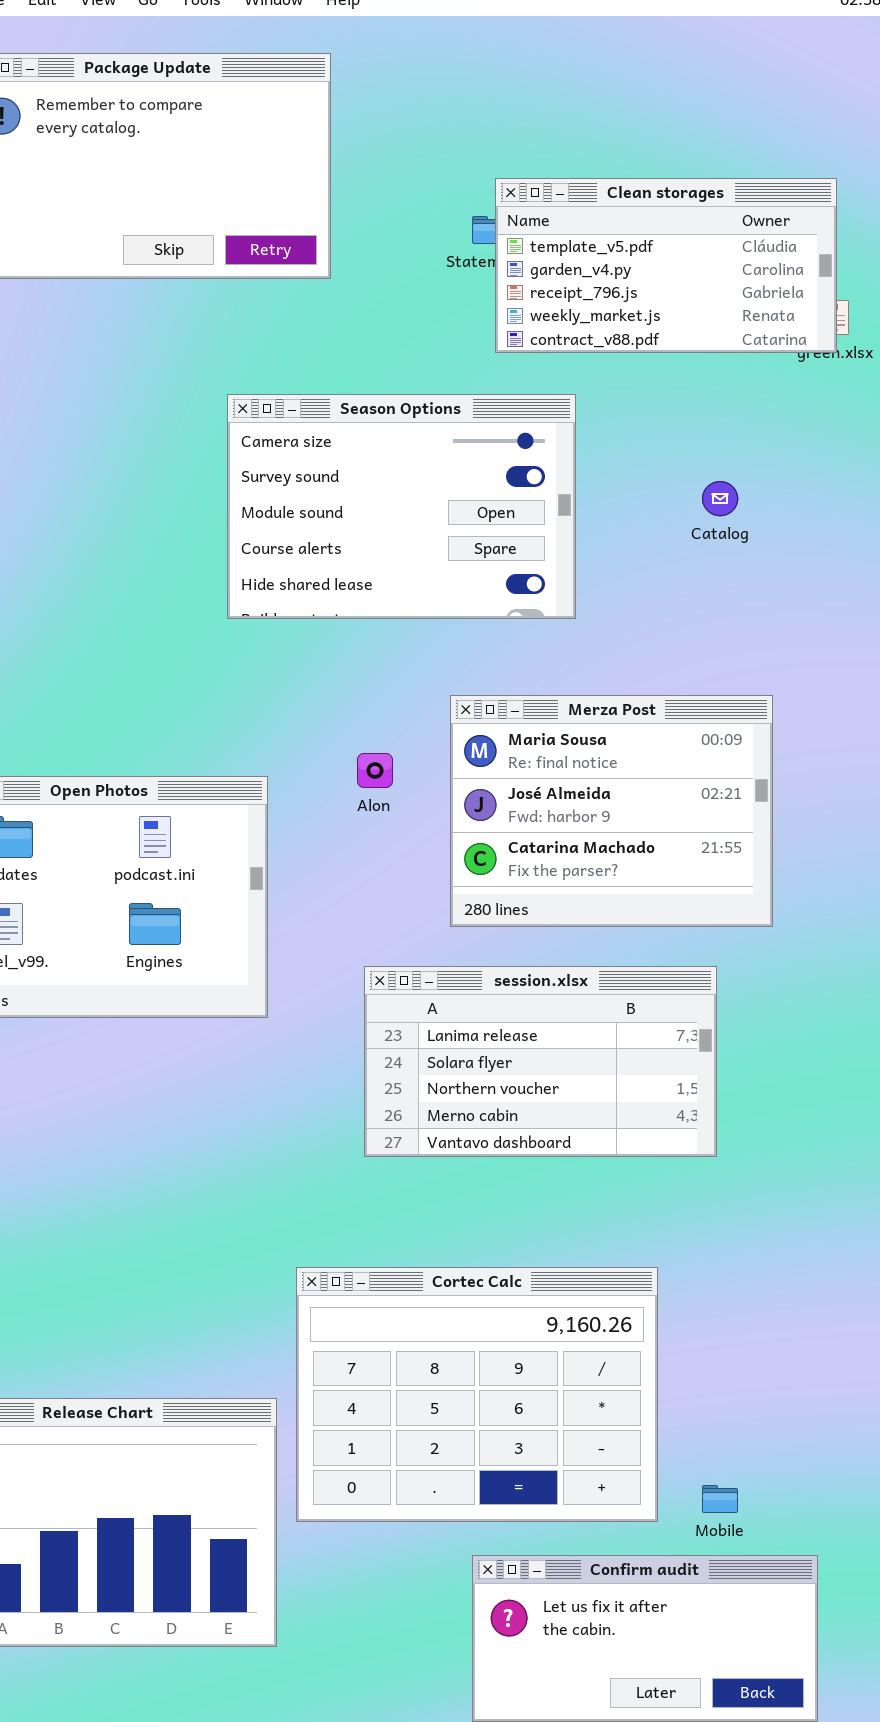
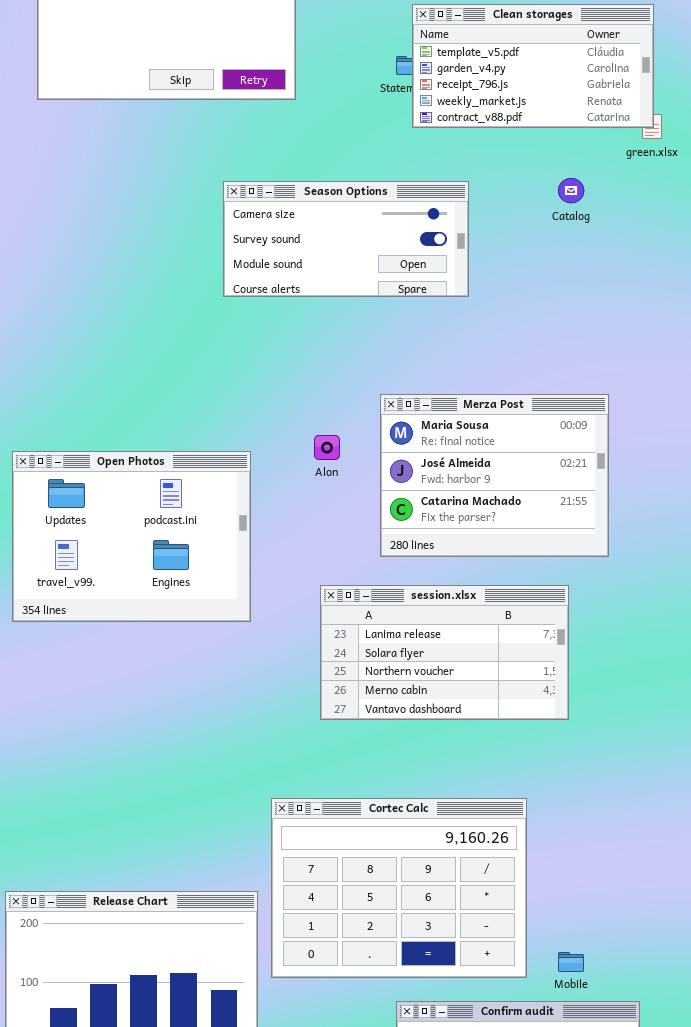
Clean storages: [495,178,837,353] -> [412,4,654,128], moved
Season Options: [227,394,576,619] -> [223,181,469,297], resized
Catalog: [702,481,738,516] -> [558,178,584,203], moved

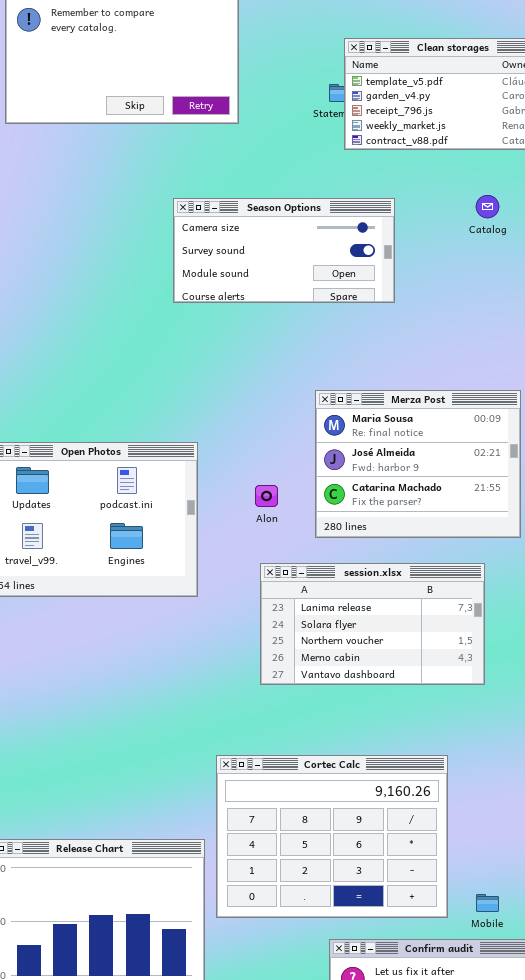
Alon: [314,435,340,460] -> [255,485,278,507], moved

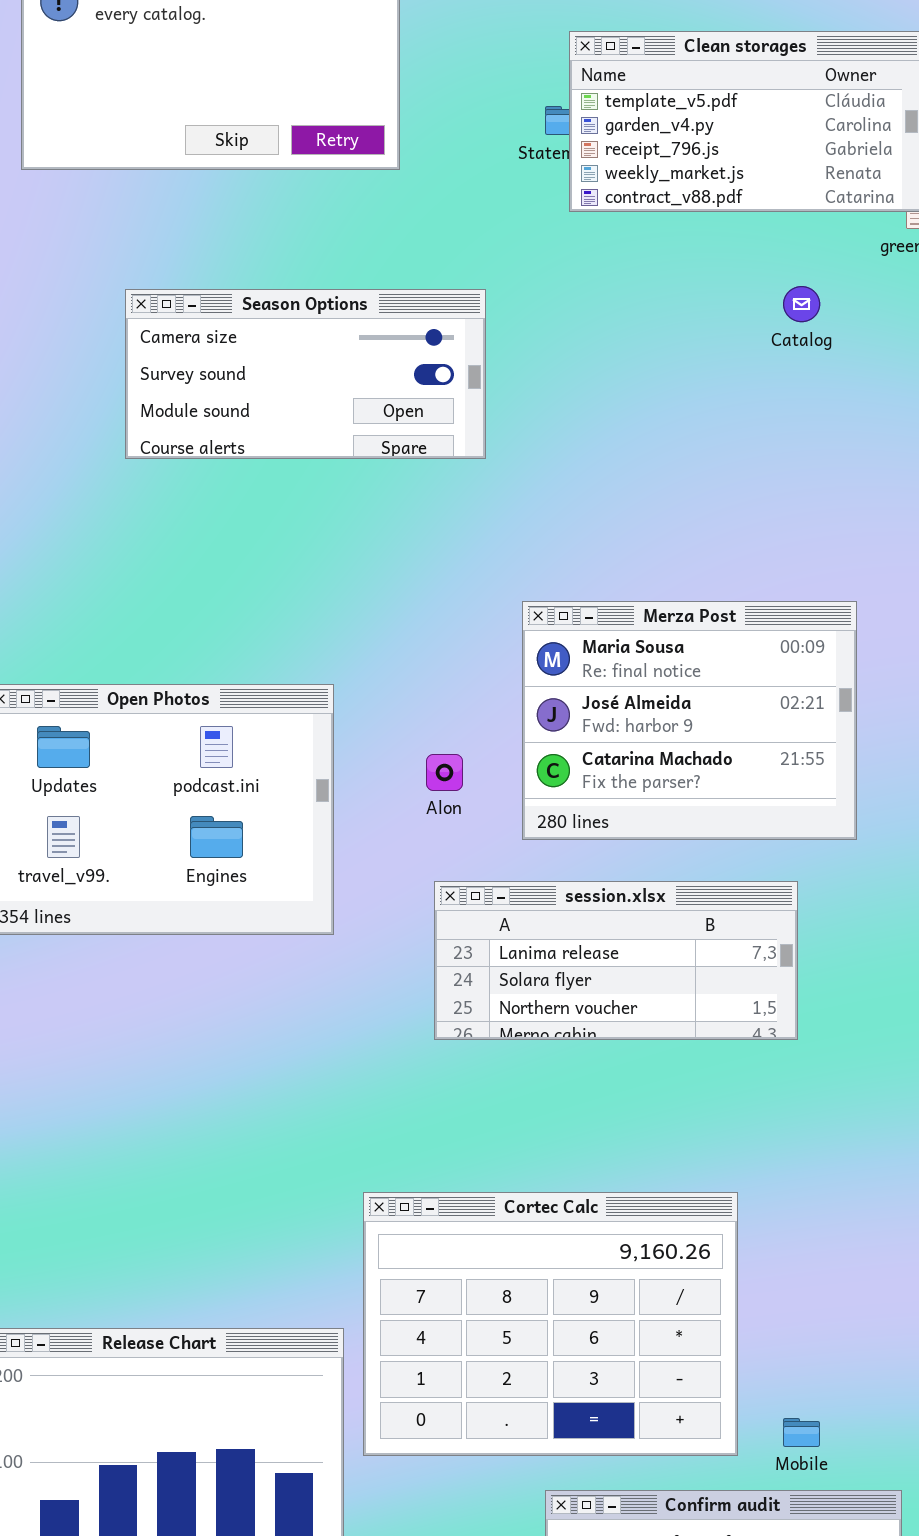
Season Options: [173,198,395,303] -> [125,289,486,459], moved
session.xlsx: [260,563,485,685] -> [434,881,798,1040], resized

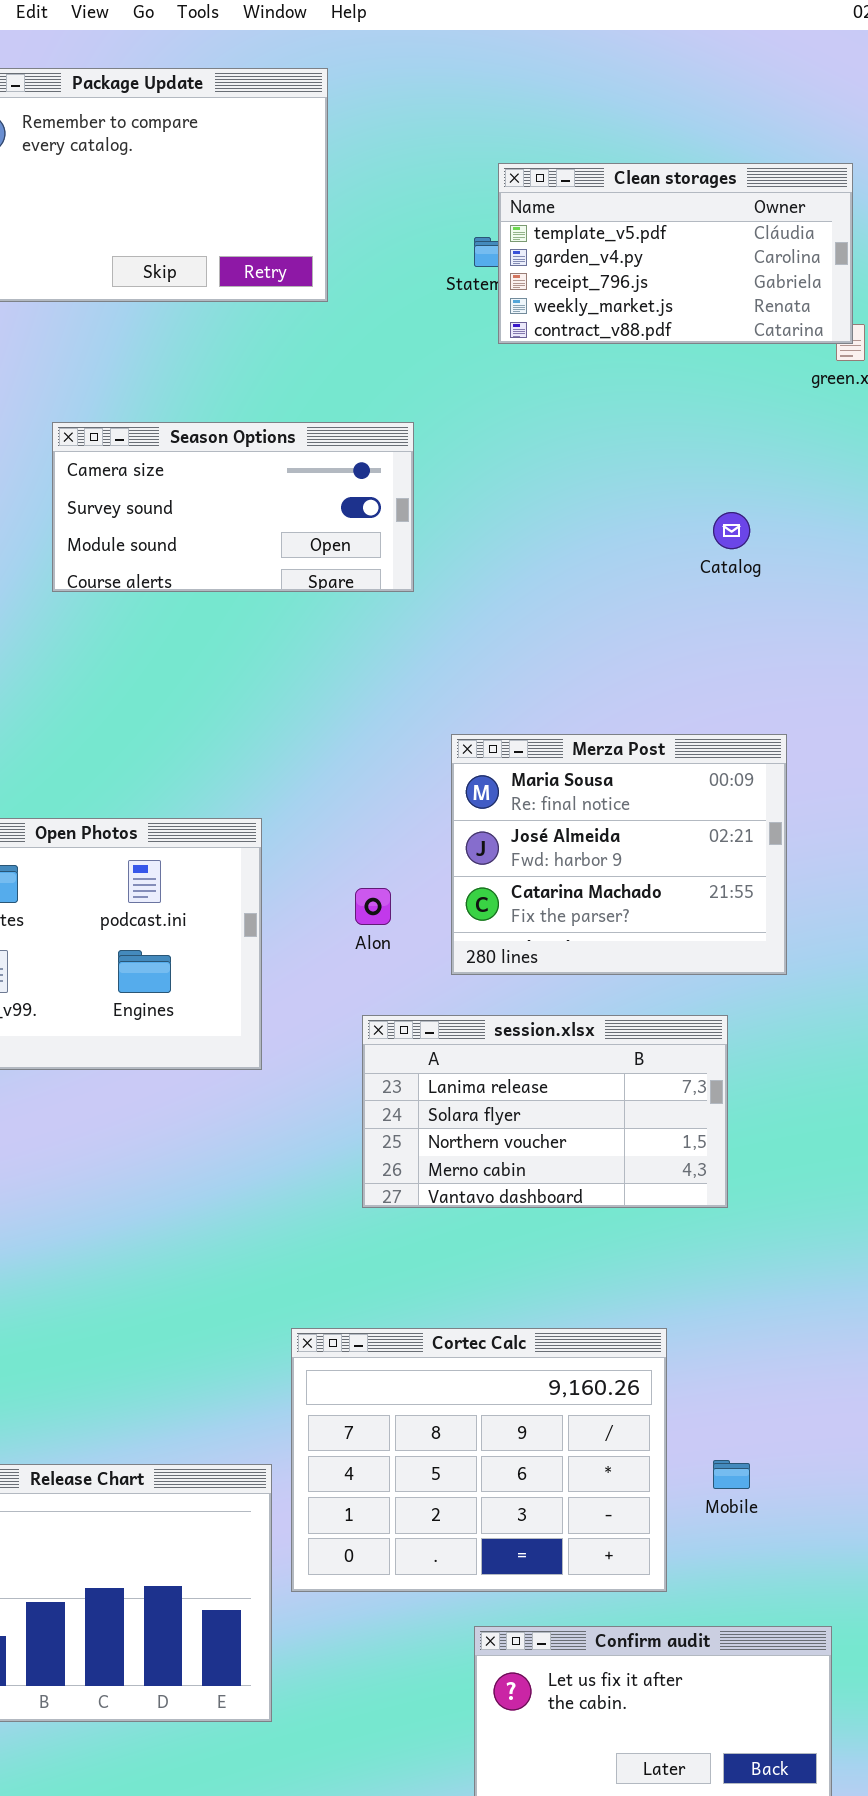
Catalog: [783,286,820,322] -> [713,512,750,549], moved
session.xlsx: [434,881,798,1040] -> [362,1015,728,1208], resized
Mobile: [783,1418,820,1447] -> [713,1460,750,1489], moved

